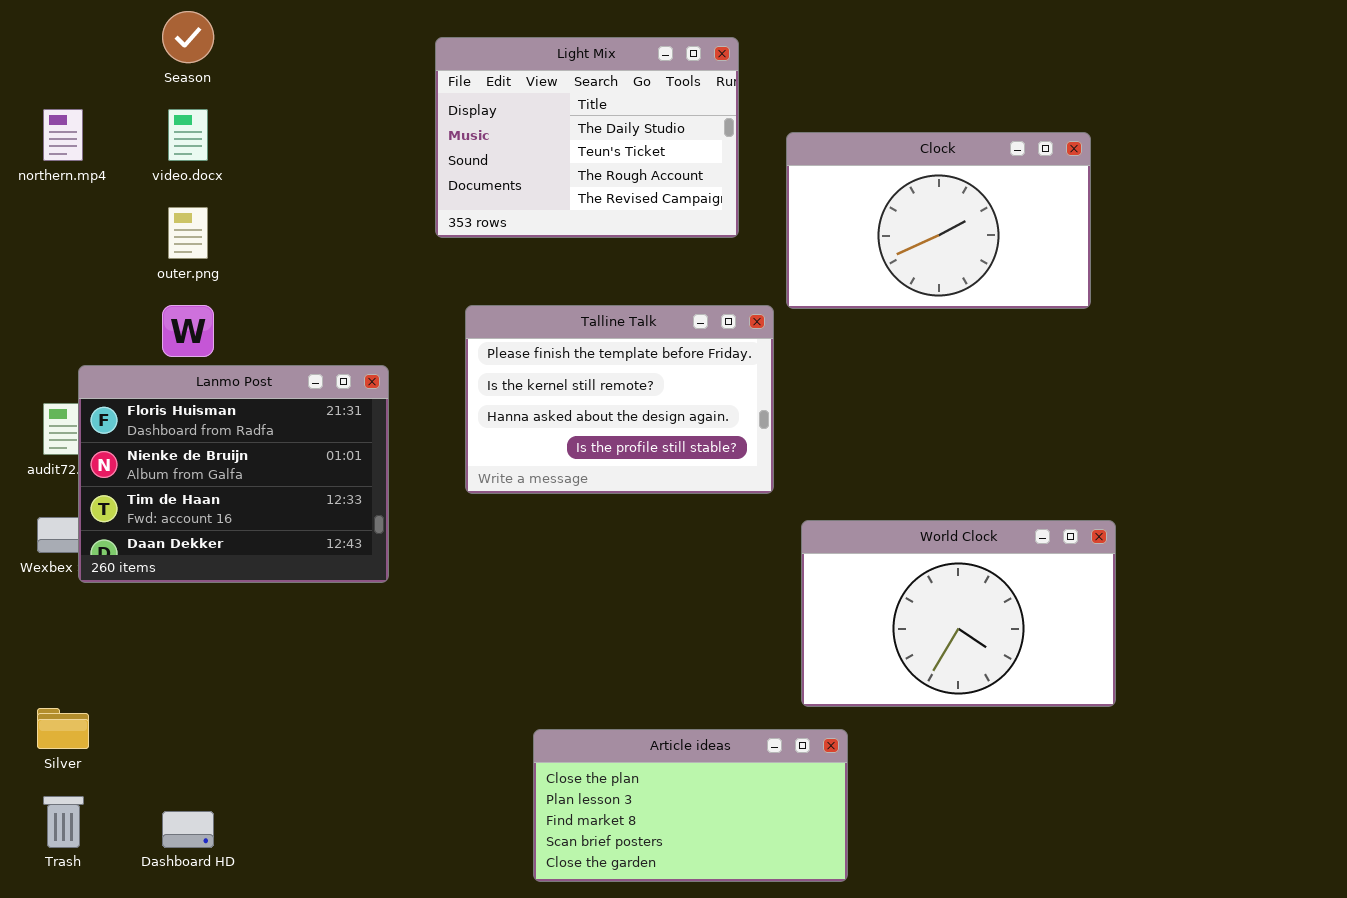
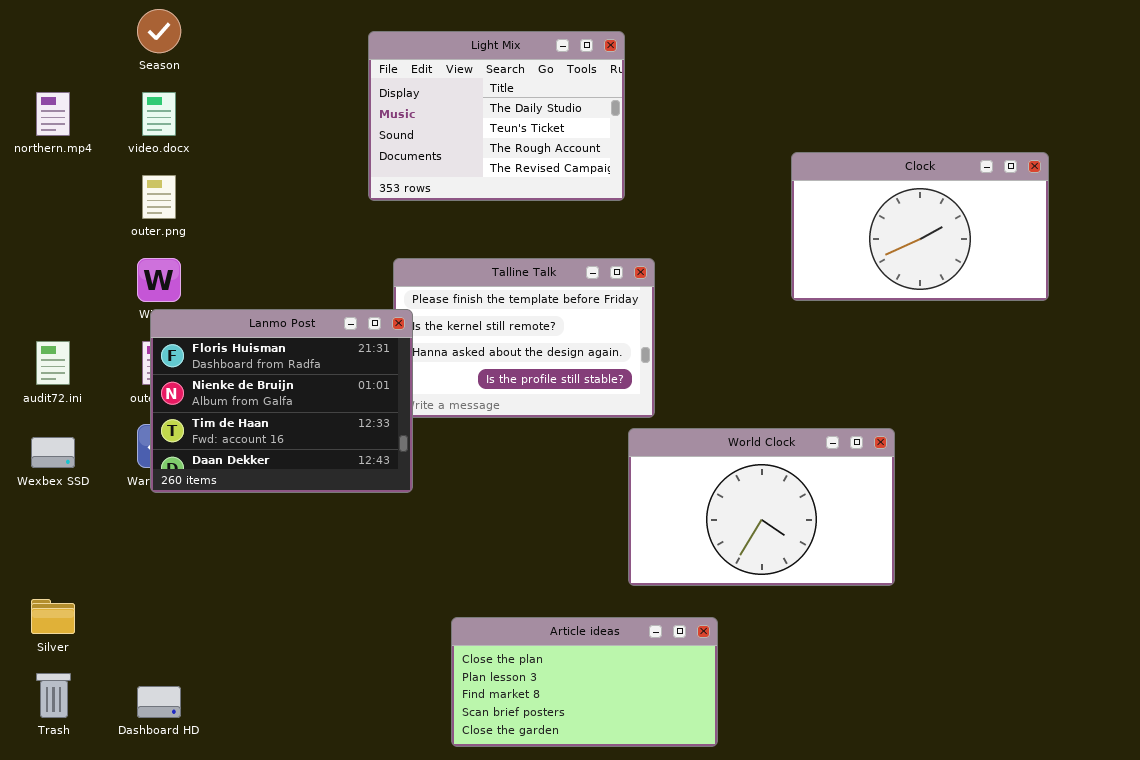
Clock: [786,132,1091,309] -> [791,152,1049,301], moved
Lanmo Post: [78,365,389,583] -> [150,309,413,493], moved
World Clock: [801,520,1116,707] -> [628,428,895,586], moved

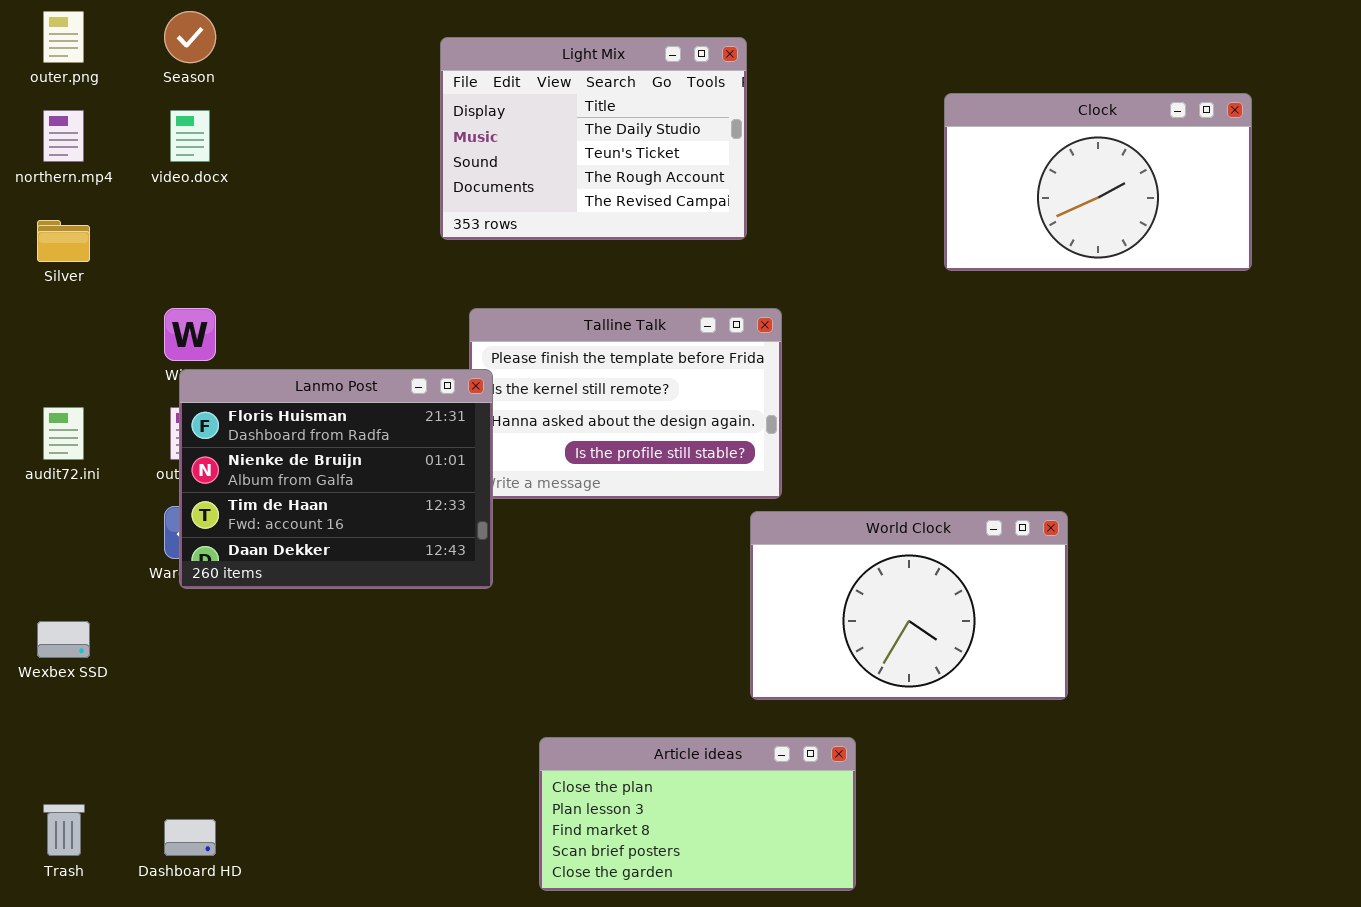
Clock: [791,152,1049,301] -> [944,93,1252,271], moved
outer.png: [142,175,176,219] -> [43,11,84,63], moved
Wexbex SSD: [31,437,75,468] -> [37,621,90,658], moved
Silver: [31,599,75,634] -> [37,220,90,262], moved

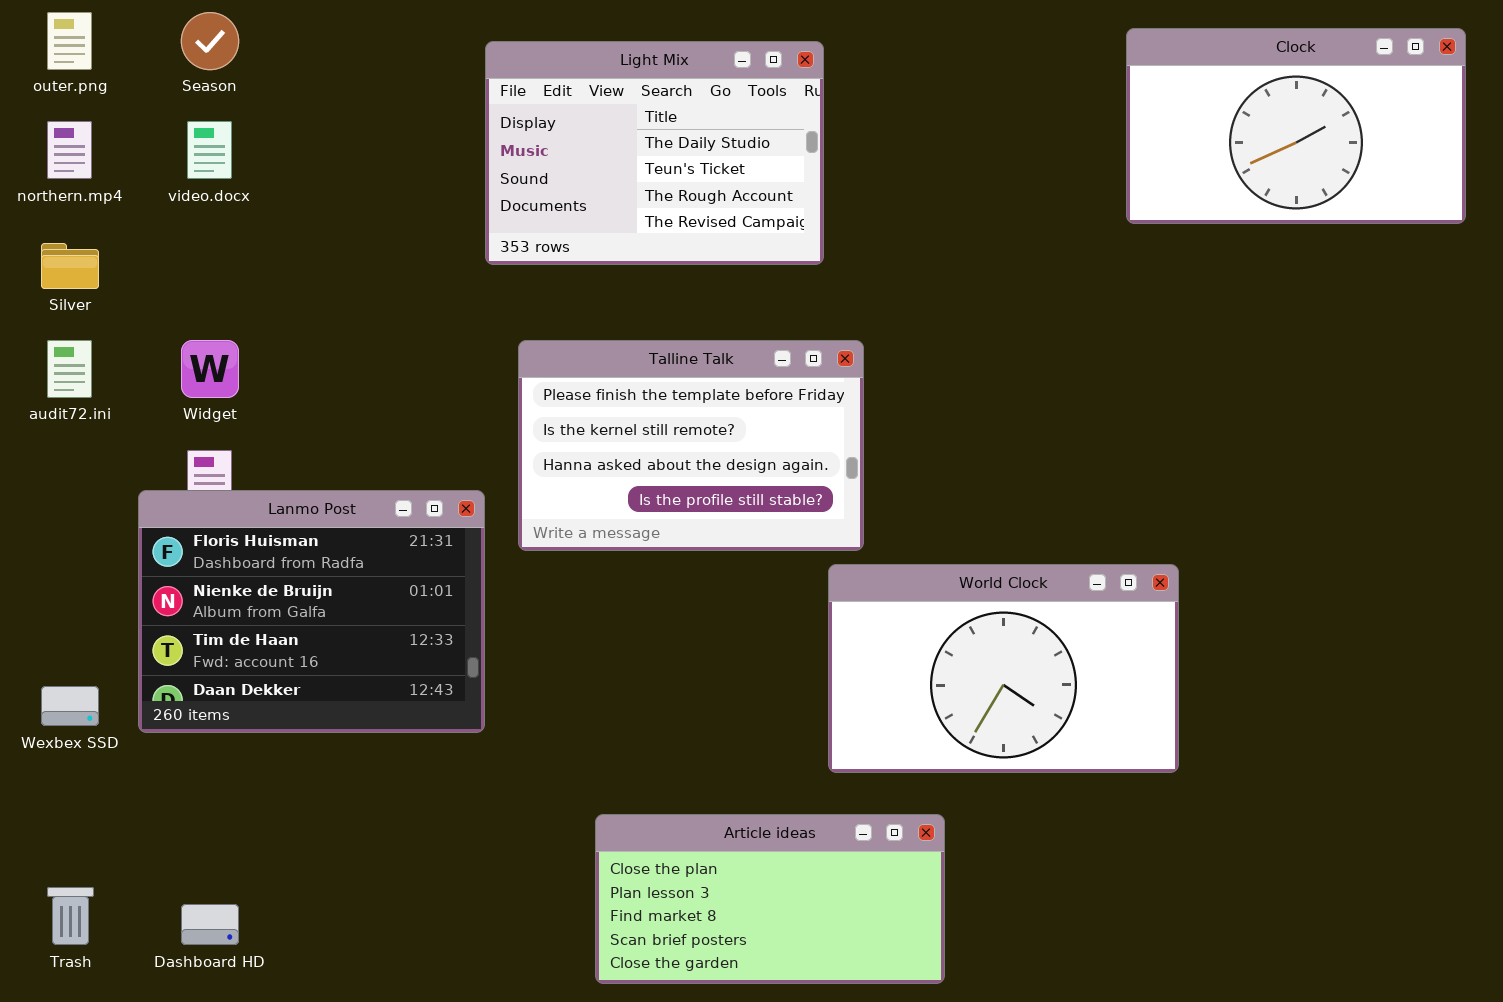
Clock: [944,93,1252,271] -> [1126,28,1466,224], moved
Lanmo Post: [179,369,493,589] -> [138,490,485,733], moved
audit72.ini: [43,407,84,460] -> [47,340,92,398], moved

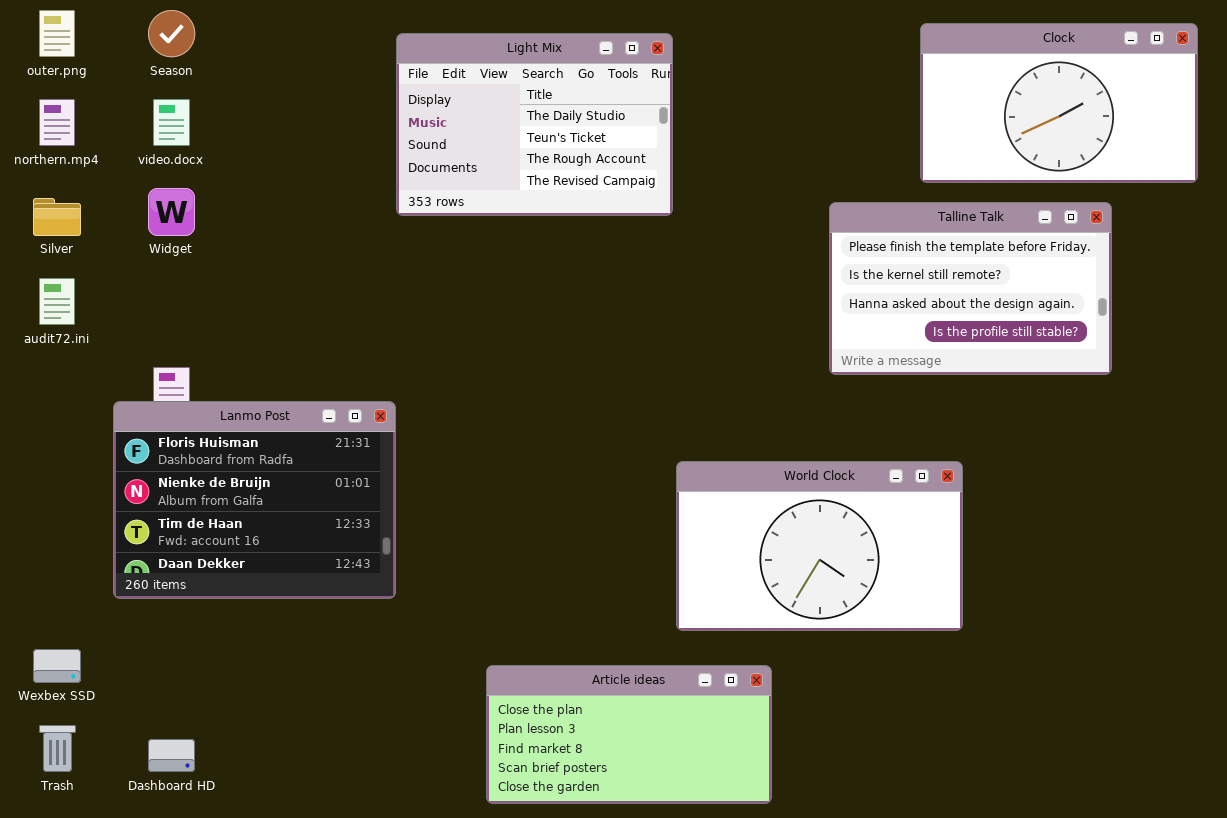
Widget: [181,340,239,398] -> [148,188,195,236], moved
Talline Talk: [518,340,864,551] -> [829,202,1112,375], moved
Wexbex SSD: [41,686,99,726] -> [33,649,81,683], moved

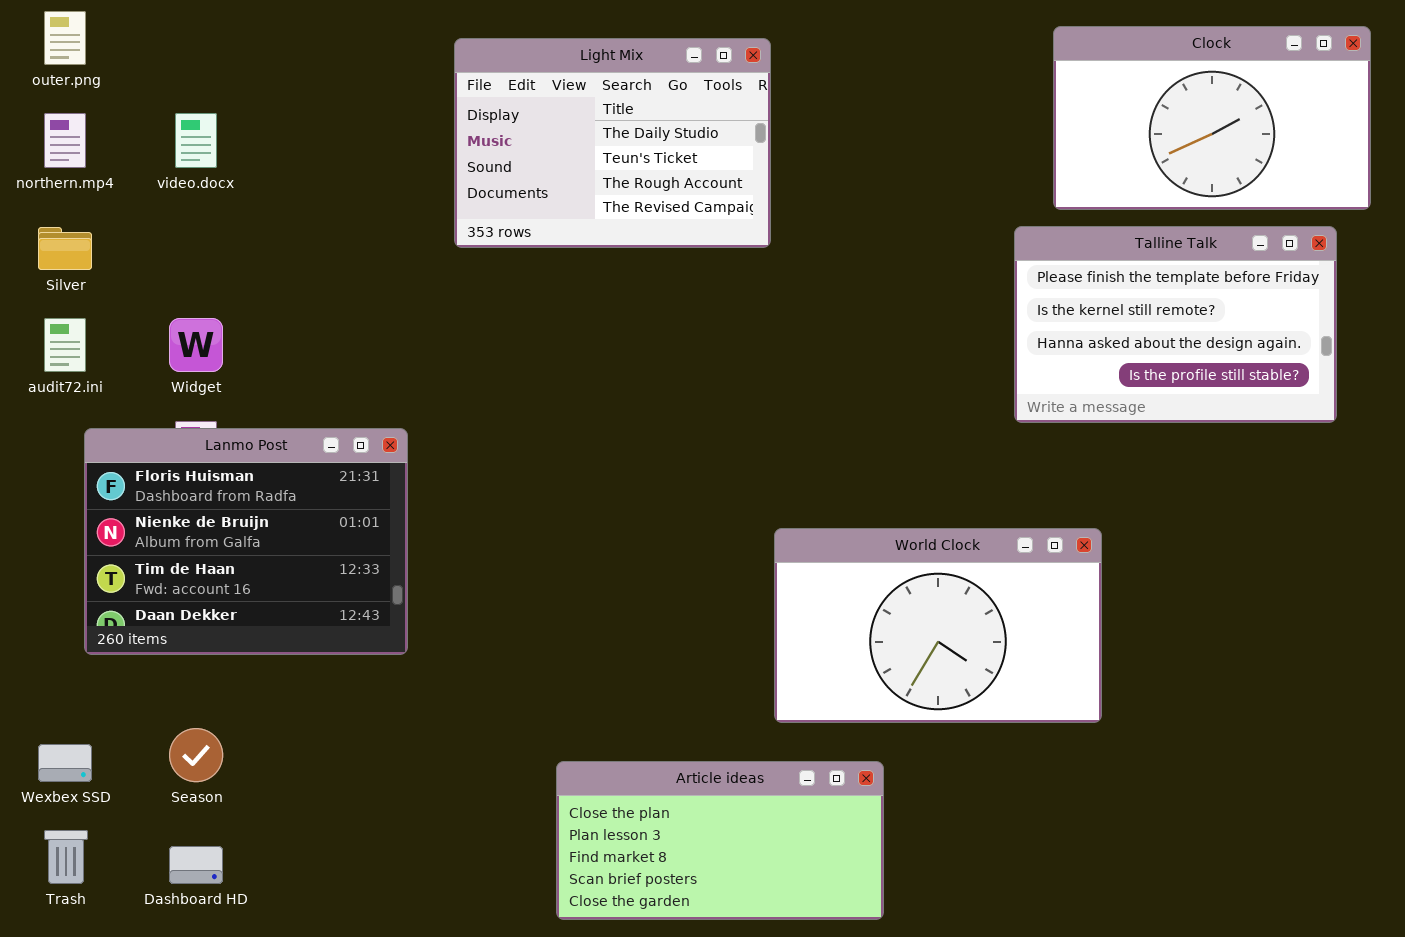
Season: [148,10,195,57] -> [169,728,223,782], moved
Widget: [148,188,195,236] -> [169,318,223,372], moved
Talline Talk: [829,202,1112,375] -> [1014,226,1337,423], moved
Lanmo Post: [113,401,396,599] -> [84,428,408,655], moved

